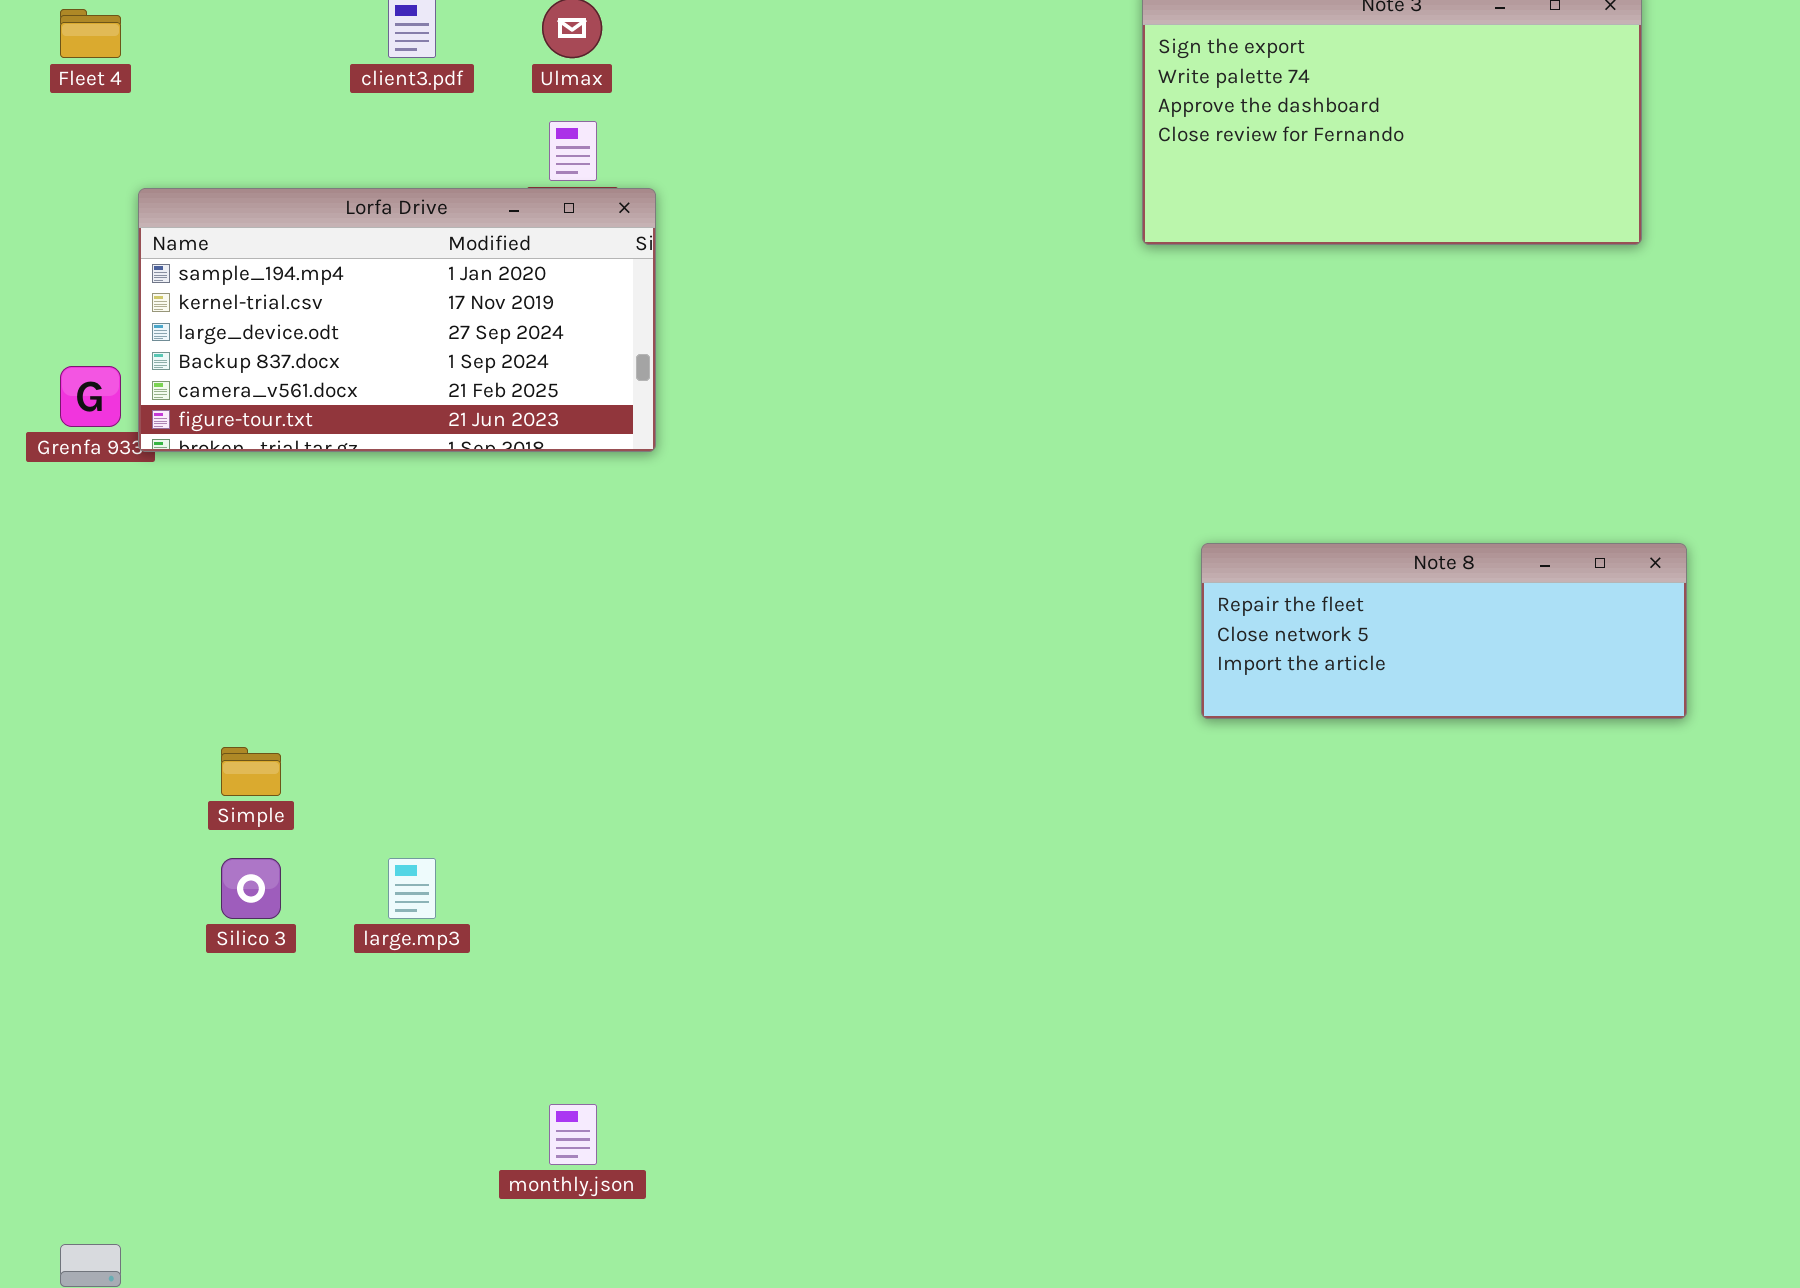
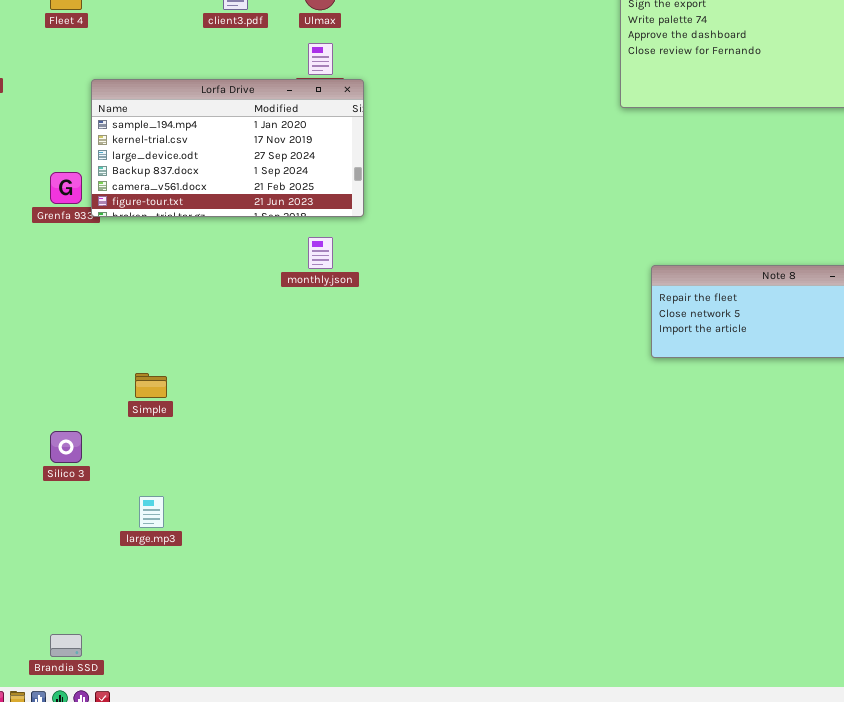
Silico 3: [221,858,281,919] -> [50,431,82,463], moved
large.mp3: [388,858,436,919] -> [139,496,164,528], moved
monthly.json: [549,1104,597,1165] -> [308,237,333,269], moved

